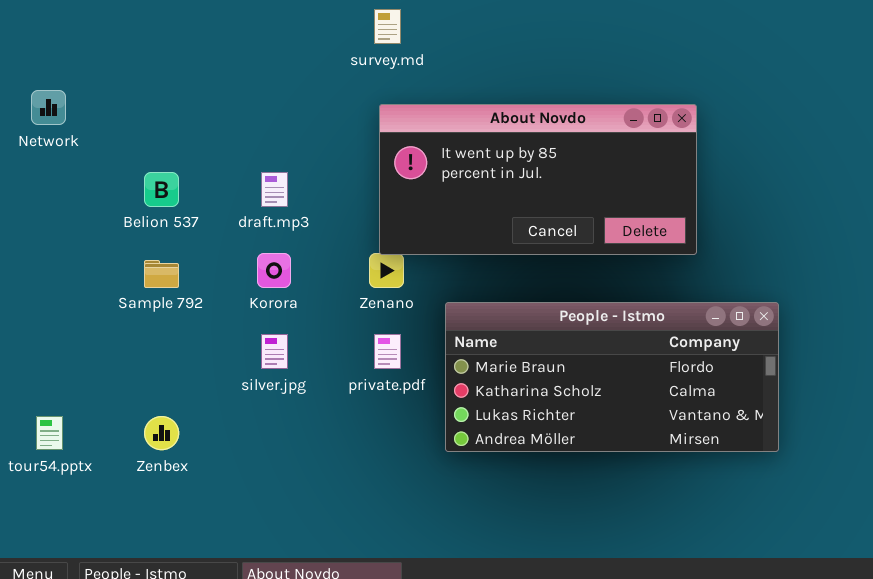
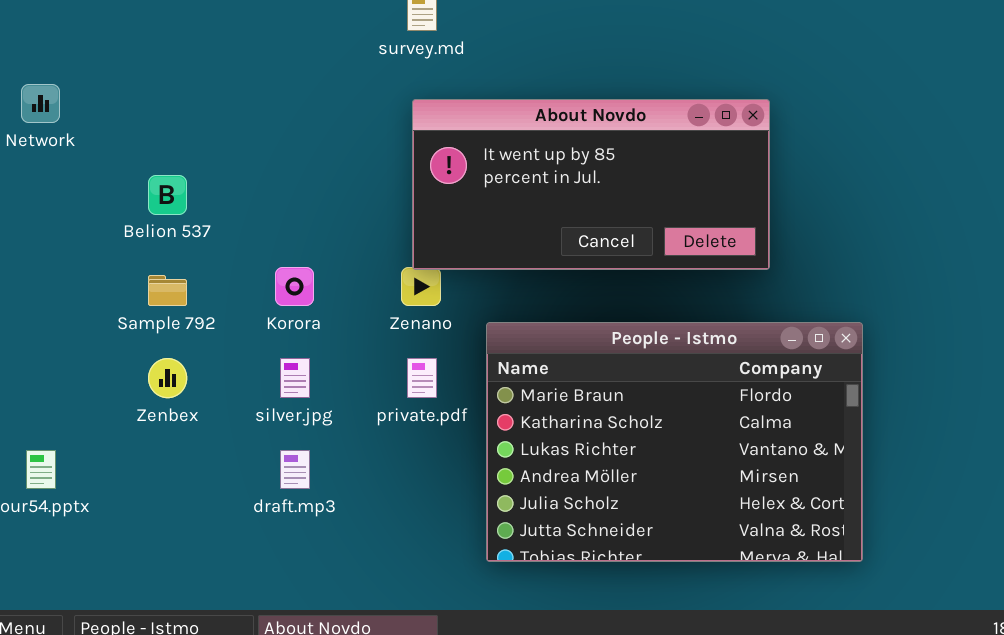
draft.mp3: [261,172,288,207] -> [280,450,310,489], moved
People - Istmo: [445,302,779,452] -> [486,322,863,562], resized
Zenbex: [144,416,179,450] -> [148,358,187,398], moved

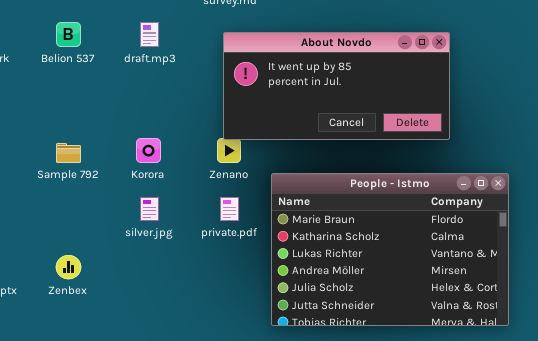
Belion 537: [148,175,187,215] -> [56,22,81,47], moved
Zenbex: [148,358,187,398] -> [56,255,81,279], moved
draft.mp3: [280,450,310,489] -> [140,22,159,47], moved

